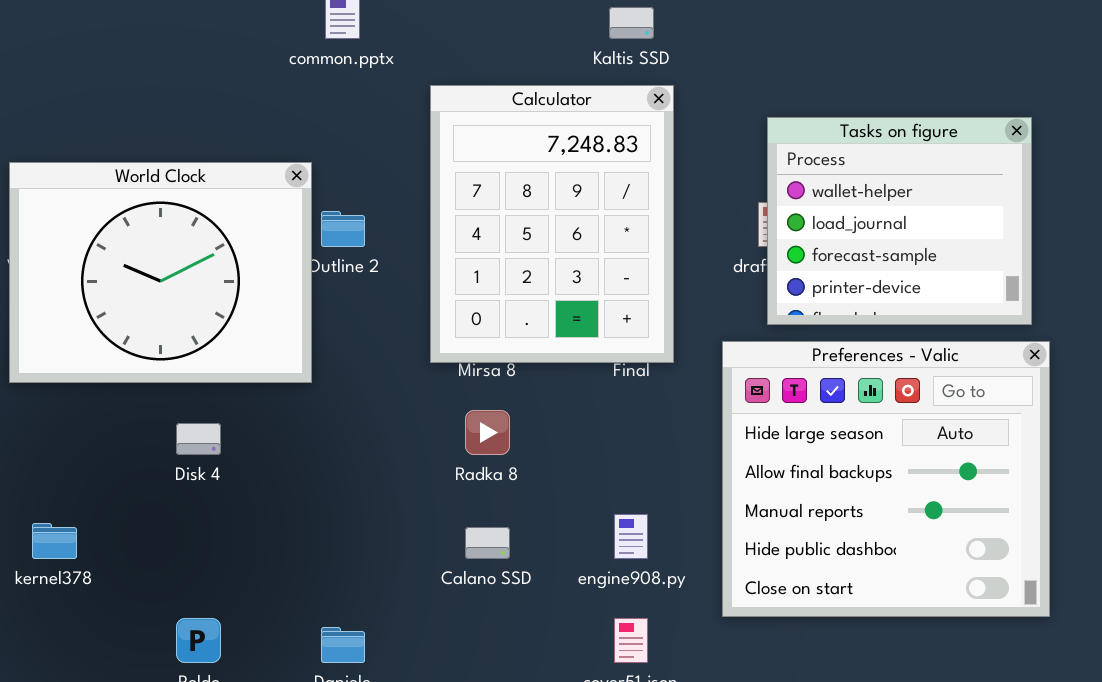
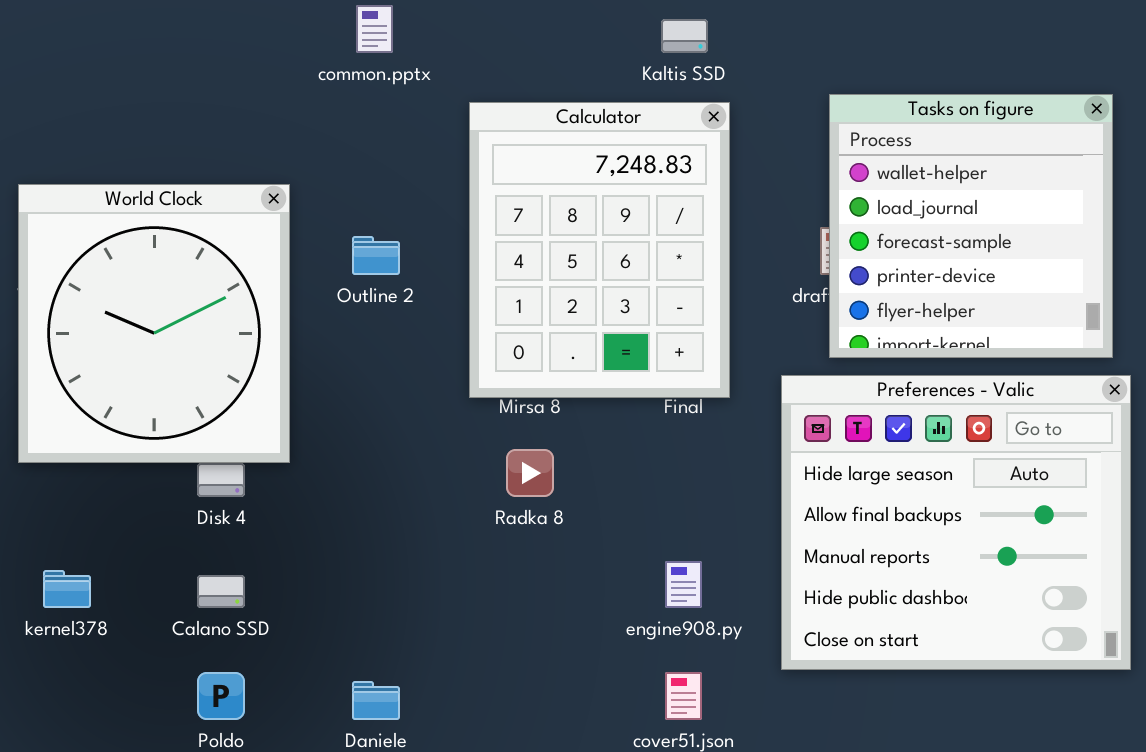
Tasks on figure: [767,117,1032,325] -> [829,94,1113,358], resized
World Clock: [9,162,312,383] -> [18,184,290,463], resized
Calano SSD: [465,527,510,559] -> [197,575,245,608], moved

